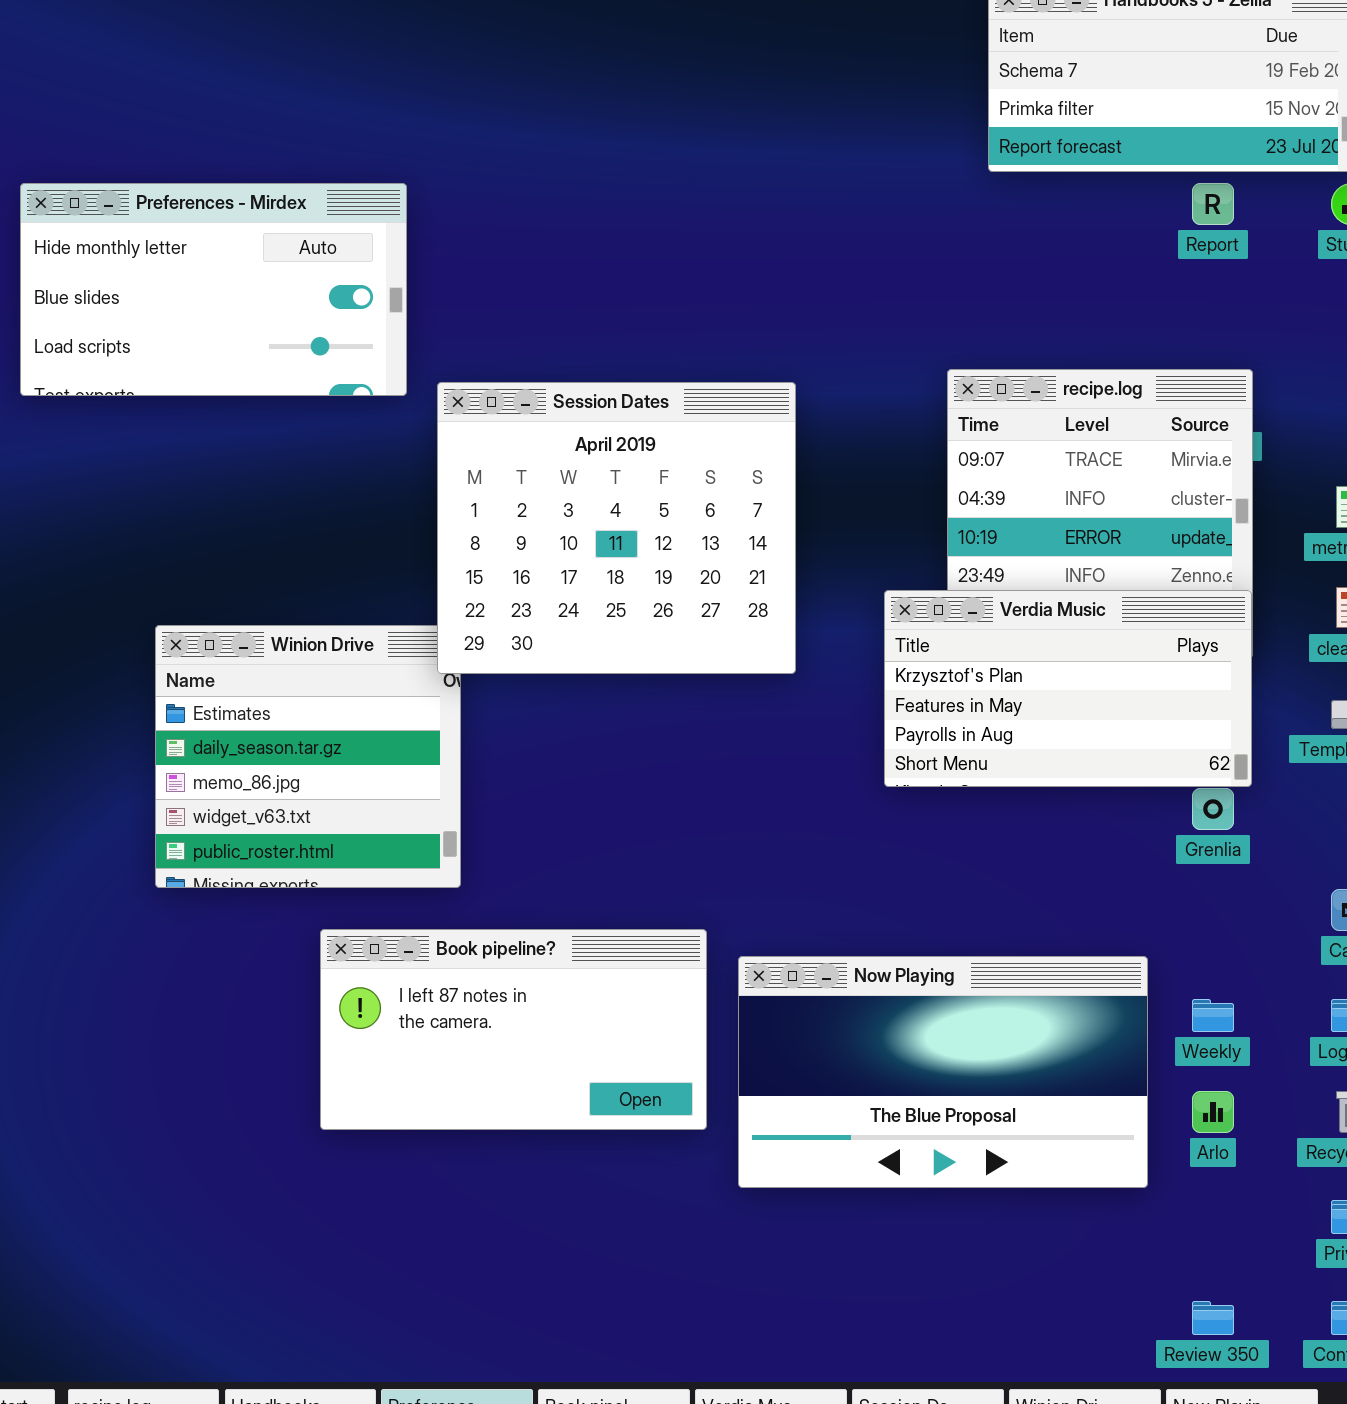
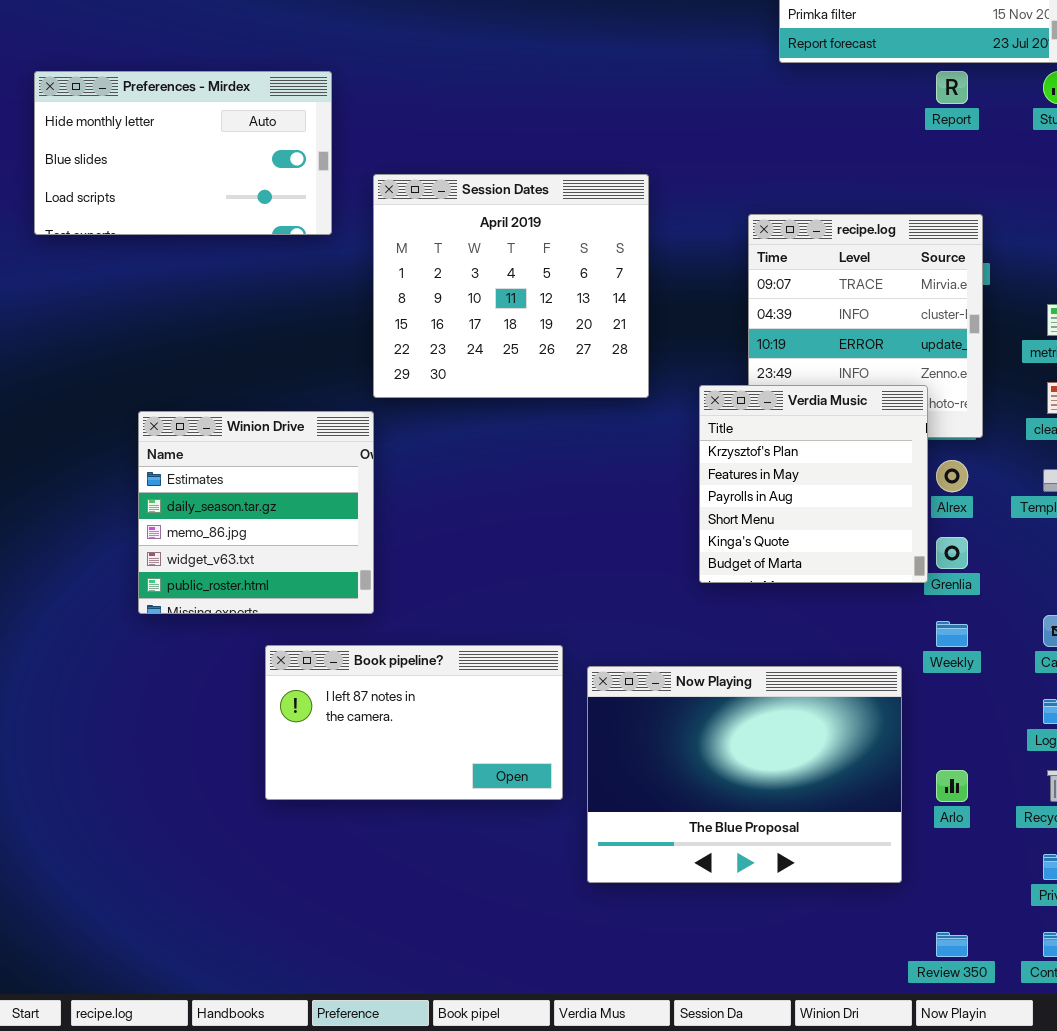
Session Dates: [437,382,796,674] -> [373,174,649,398], moved
Verdia Music: [884,590,1252,787] -> [699,385,928,583], resized
Now Playing: [738,956,1148,1188] -> [587,666,902,883], resized
Weekly: [1192,999,1234,1032] -> [936,621,968,647], moved

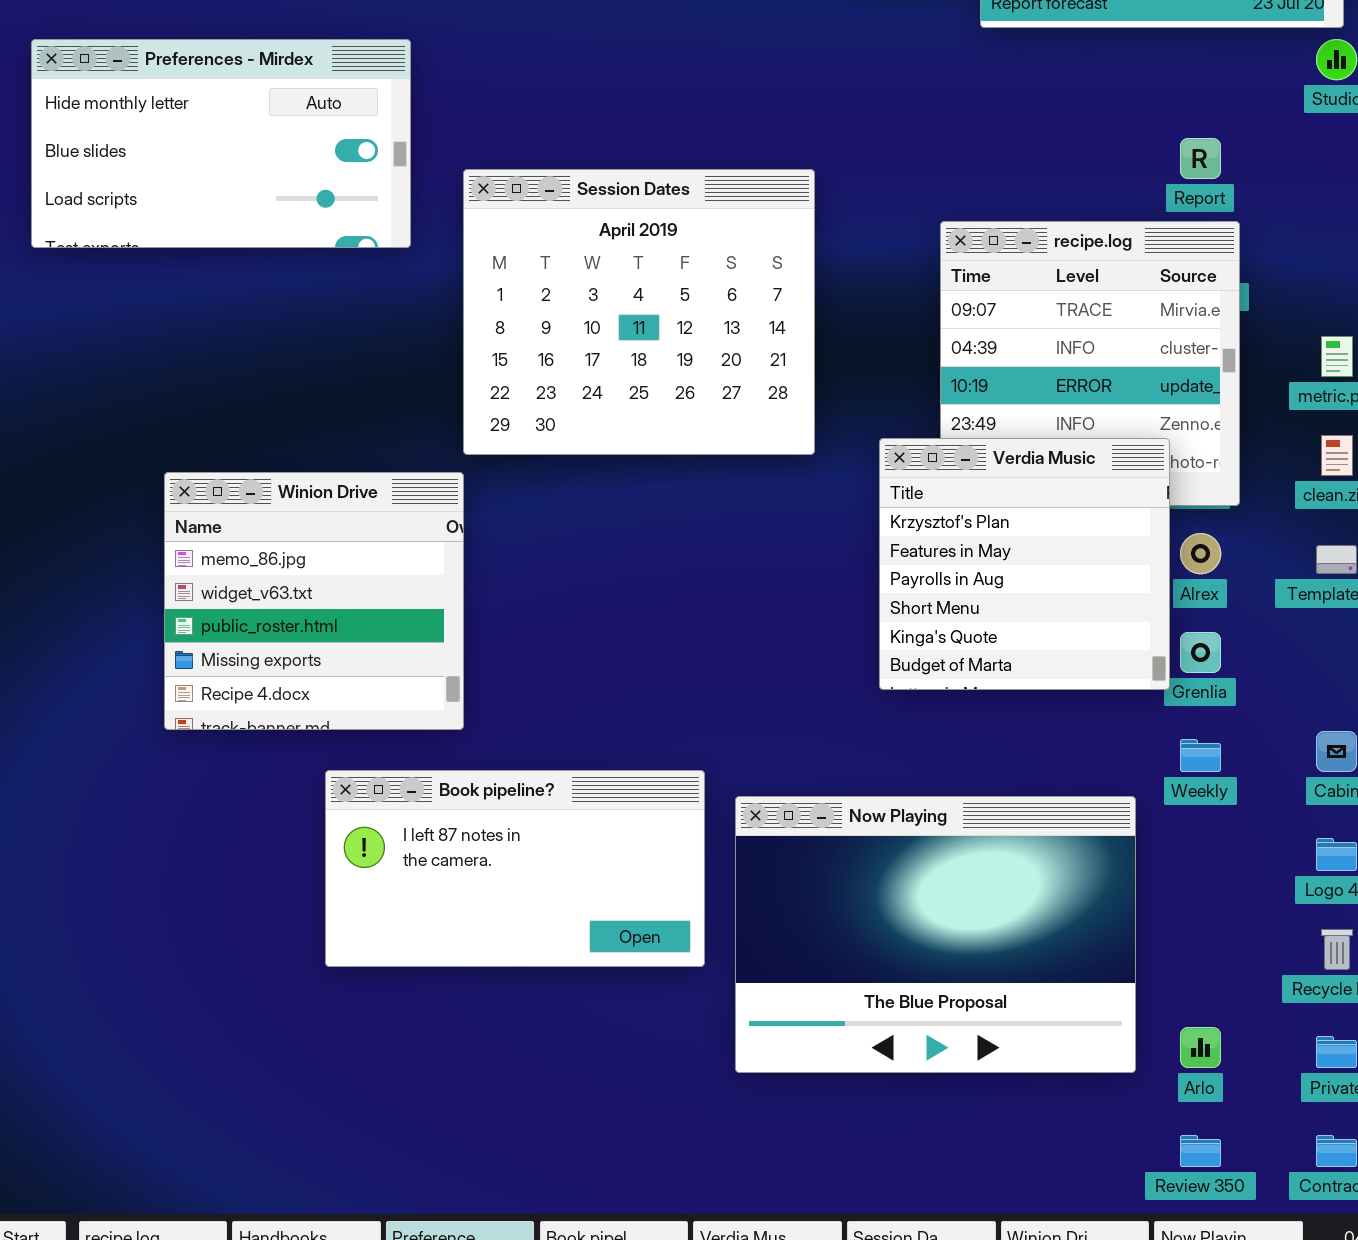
Report: [936,71,968,104] -> [1180,138,1221,179], moved
Winion Drive: [138,411,374,614] -> [164,472,464,730], scrolled down 2 rows
Arlo: [936,770,968,802] -> [1180,1027,1221,1068], moved

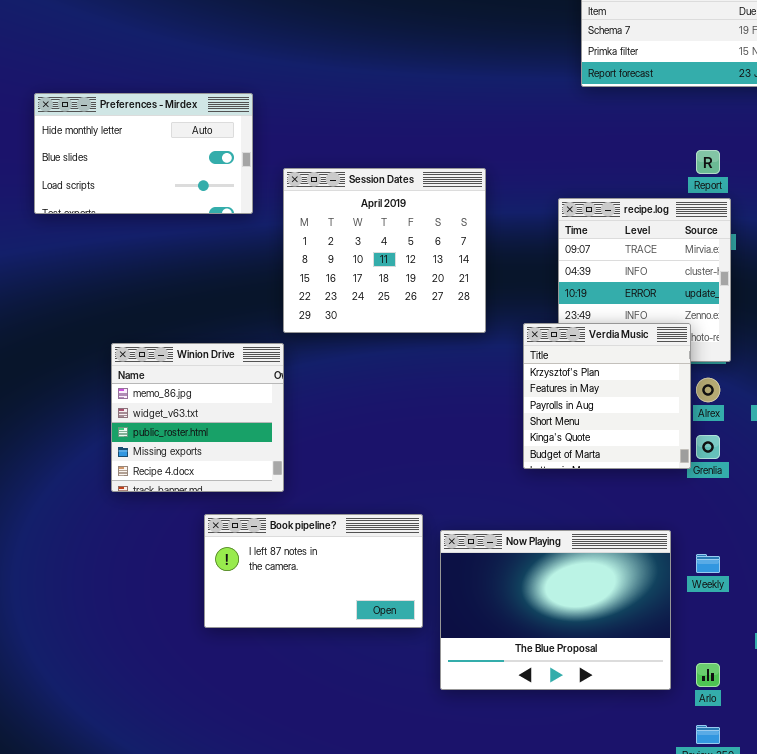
Weekly: [1180,739,1221,772] -> [696,554,720,573], moved

